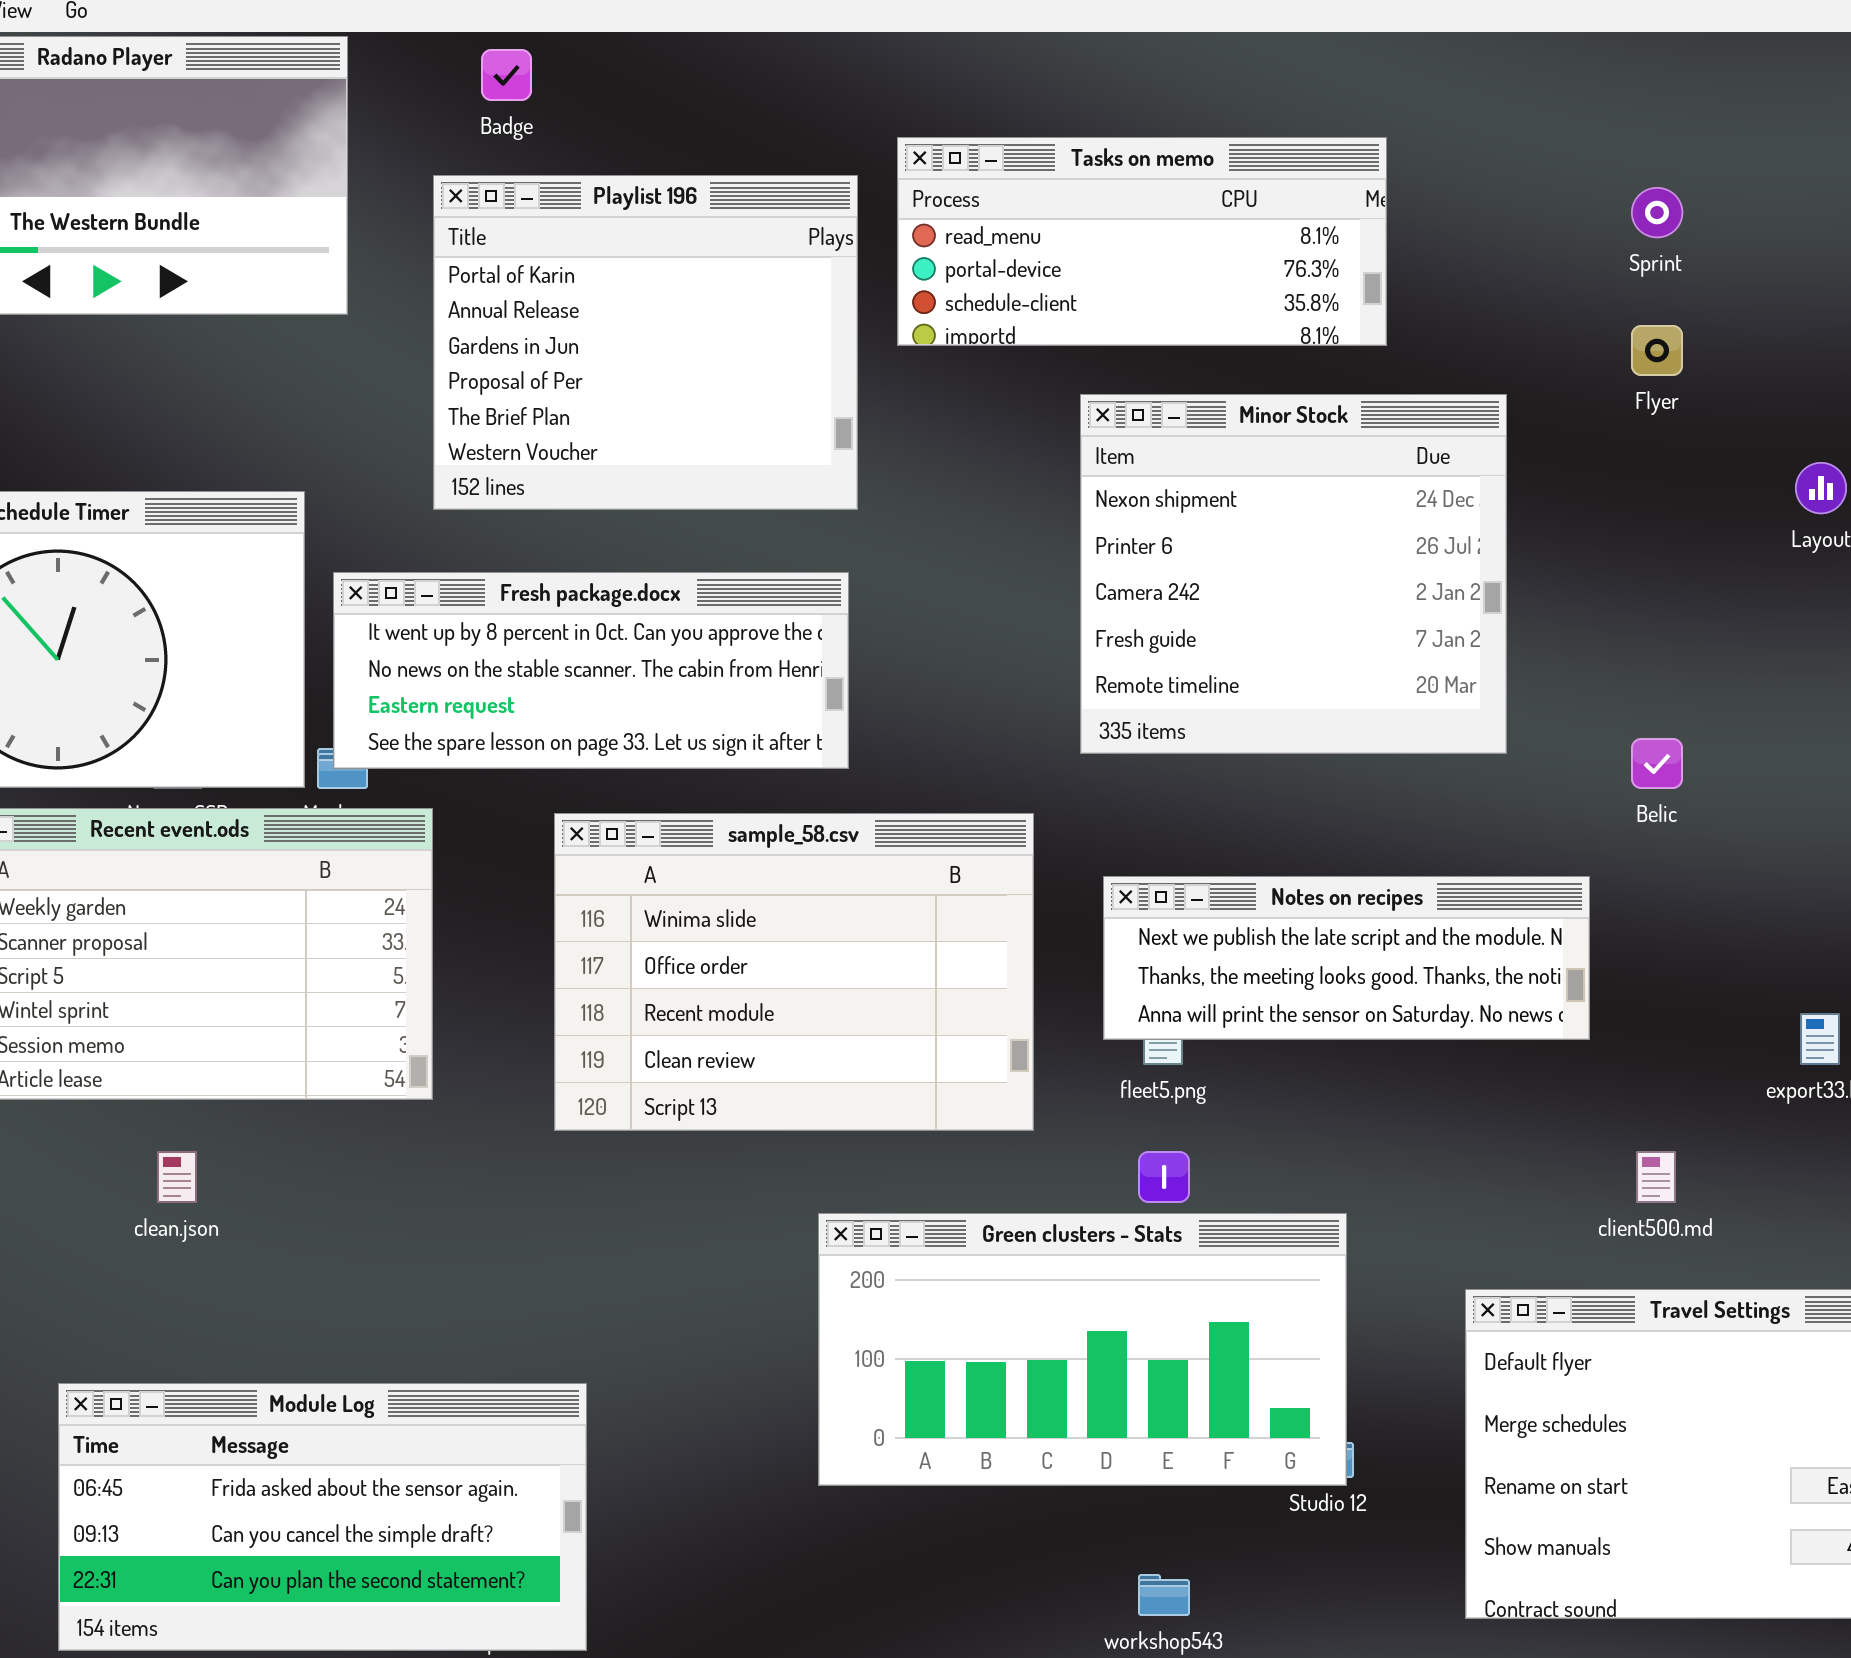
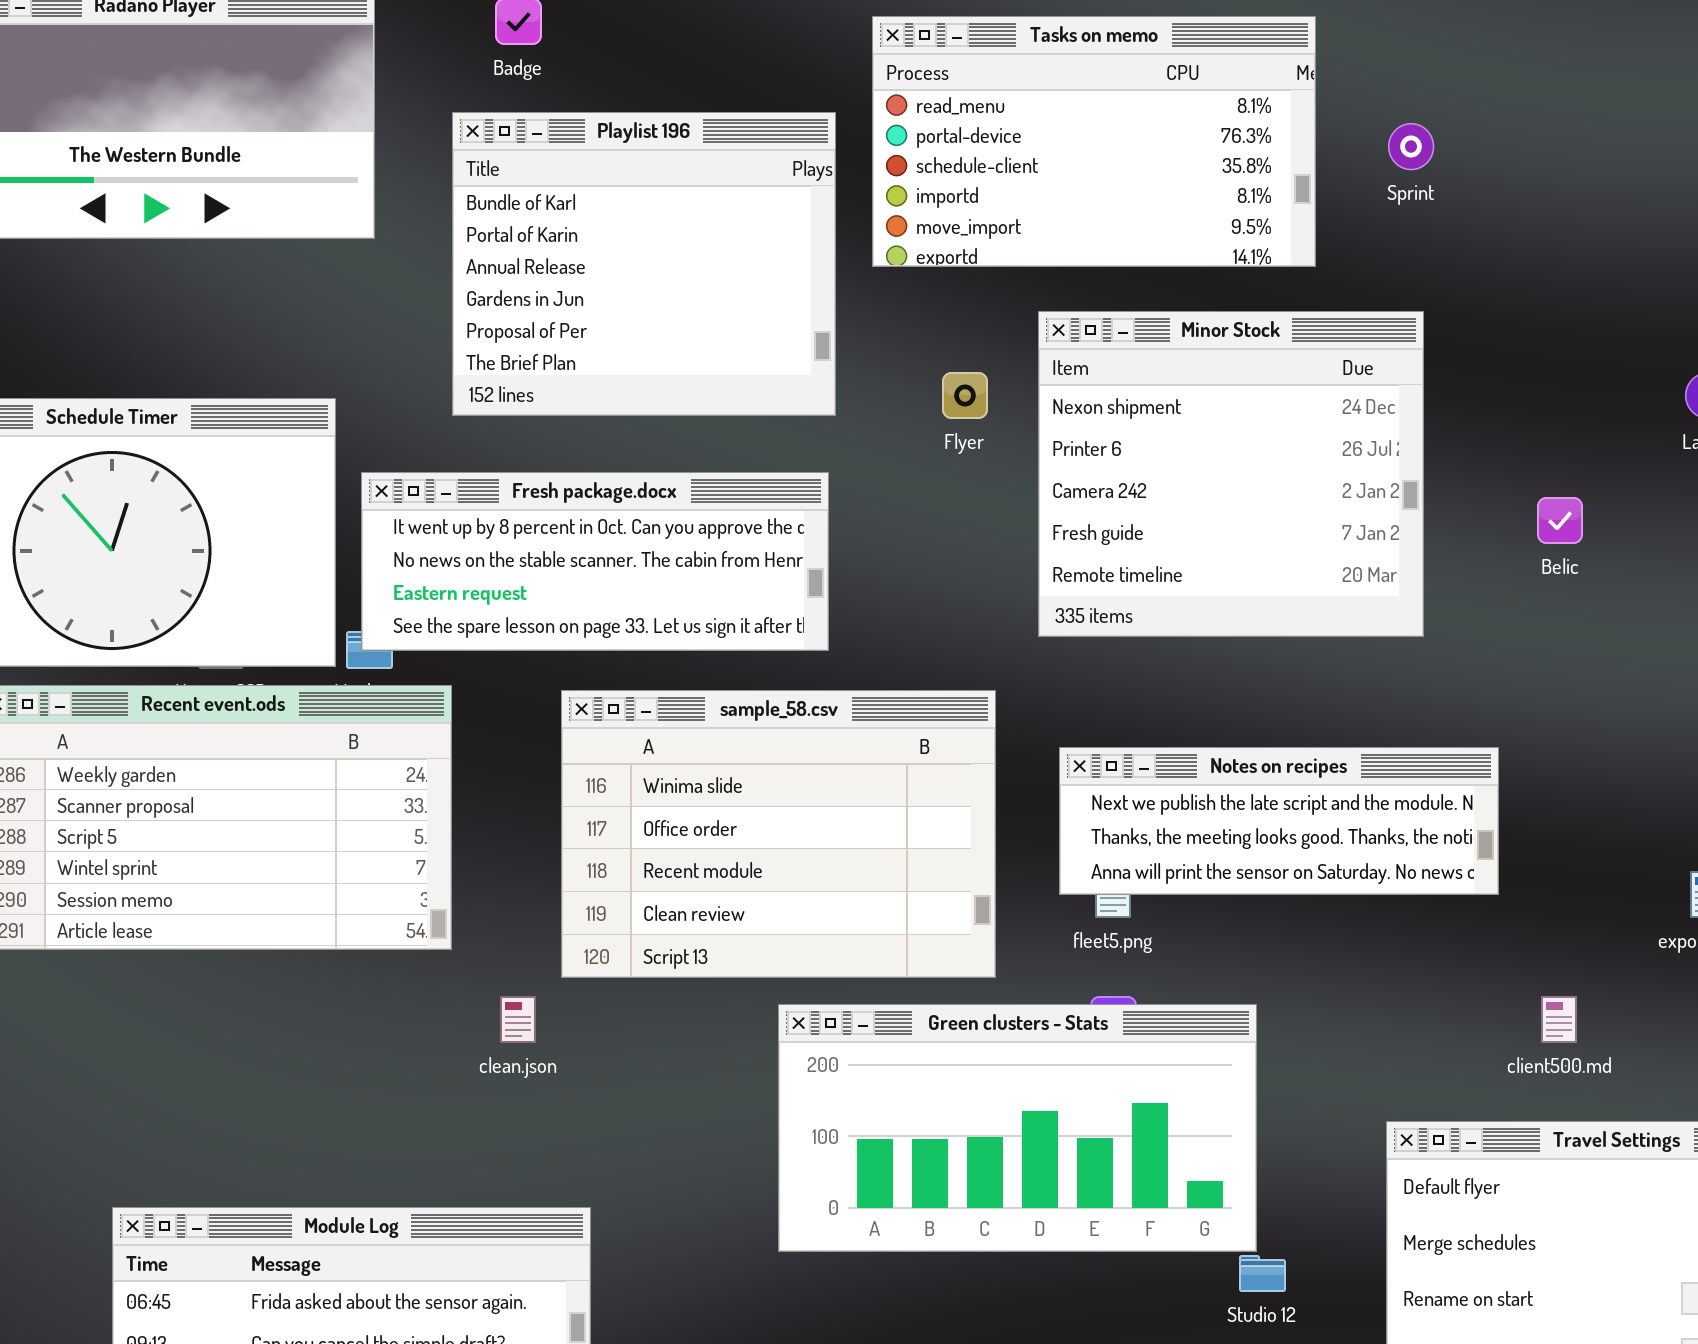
Tasks on memo: [897,137,1387,346] -> [872,16,1316,267], resized
Playlist 196: [433,175,858,510] -> [452,112,836,416], scrolled up 1 row
Sprint: [1631,187,1683,238] -> [1388,123,1434,170], moved
Flyer: [1631,325,1683,376] -> [942,372,988,419], moved
Belic: [1631,738,1683,789] -> [1537,497,1583,544], moved
clean.json: [157,1151,197,1203] -> [500,996,536,1043], moved
Green clusters - Stats: [818,1213,1347,1486] -> [778,1004,1257,1252], moved

